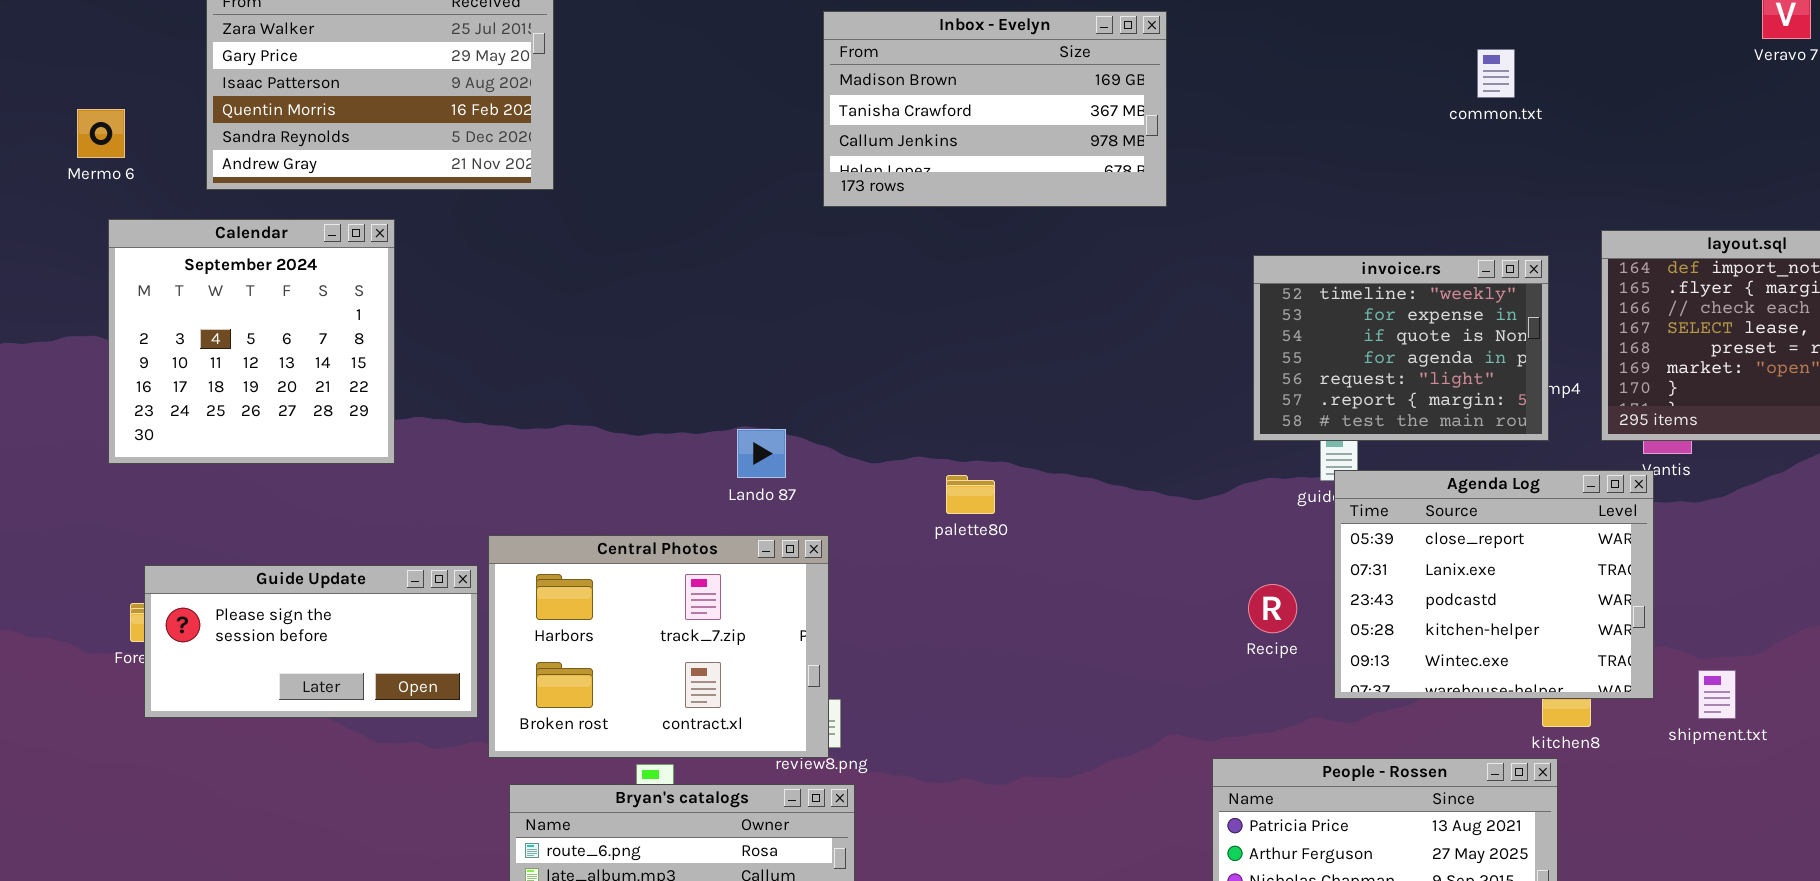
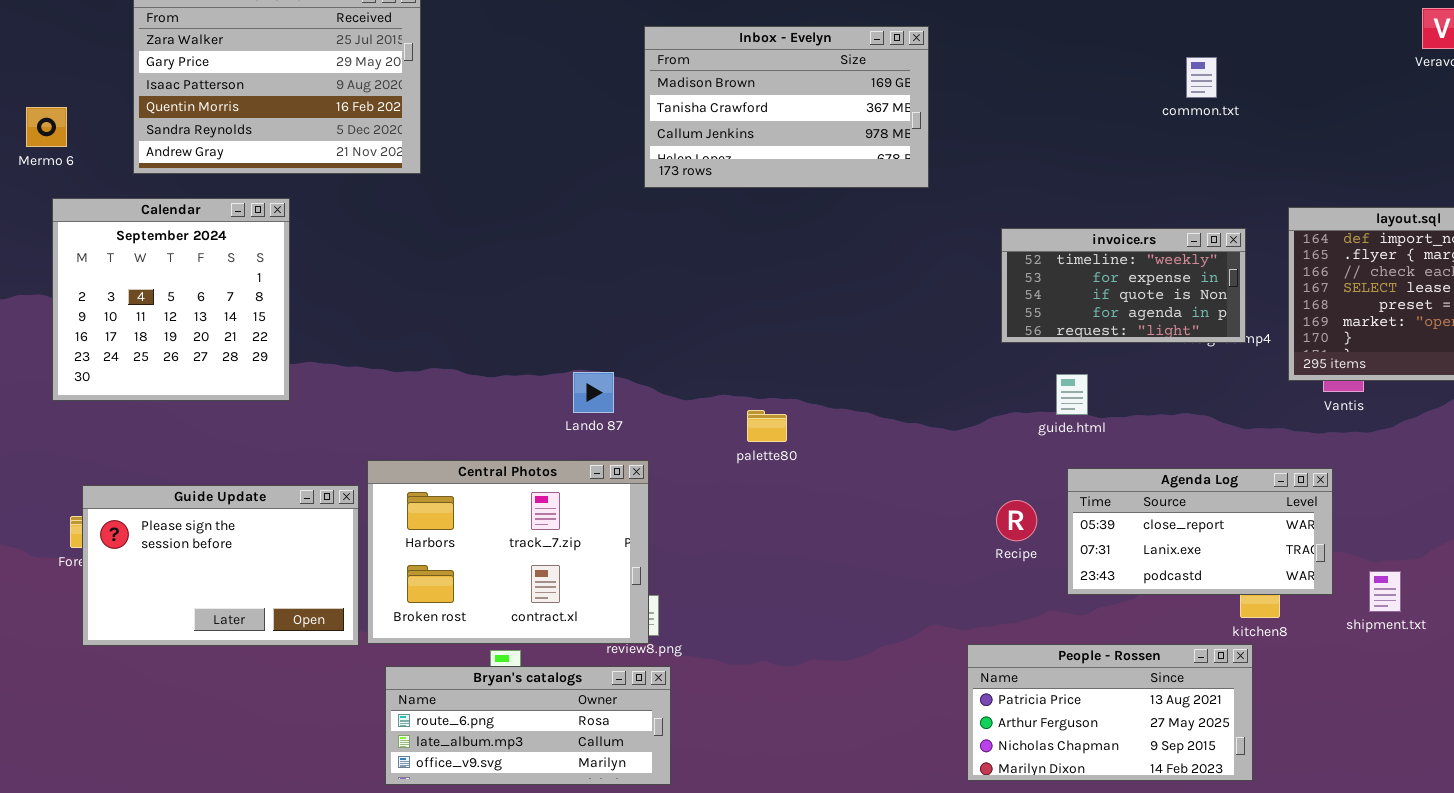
invoice.rs: [1253,255,1549,441] -> [1001,228,1246,343], resized
Agenda Log: [1334,470,1654,699] -> [1067,468,1333,595], resized
Guide Update: [144,565,478,718] -> [82,485,359,646], resized

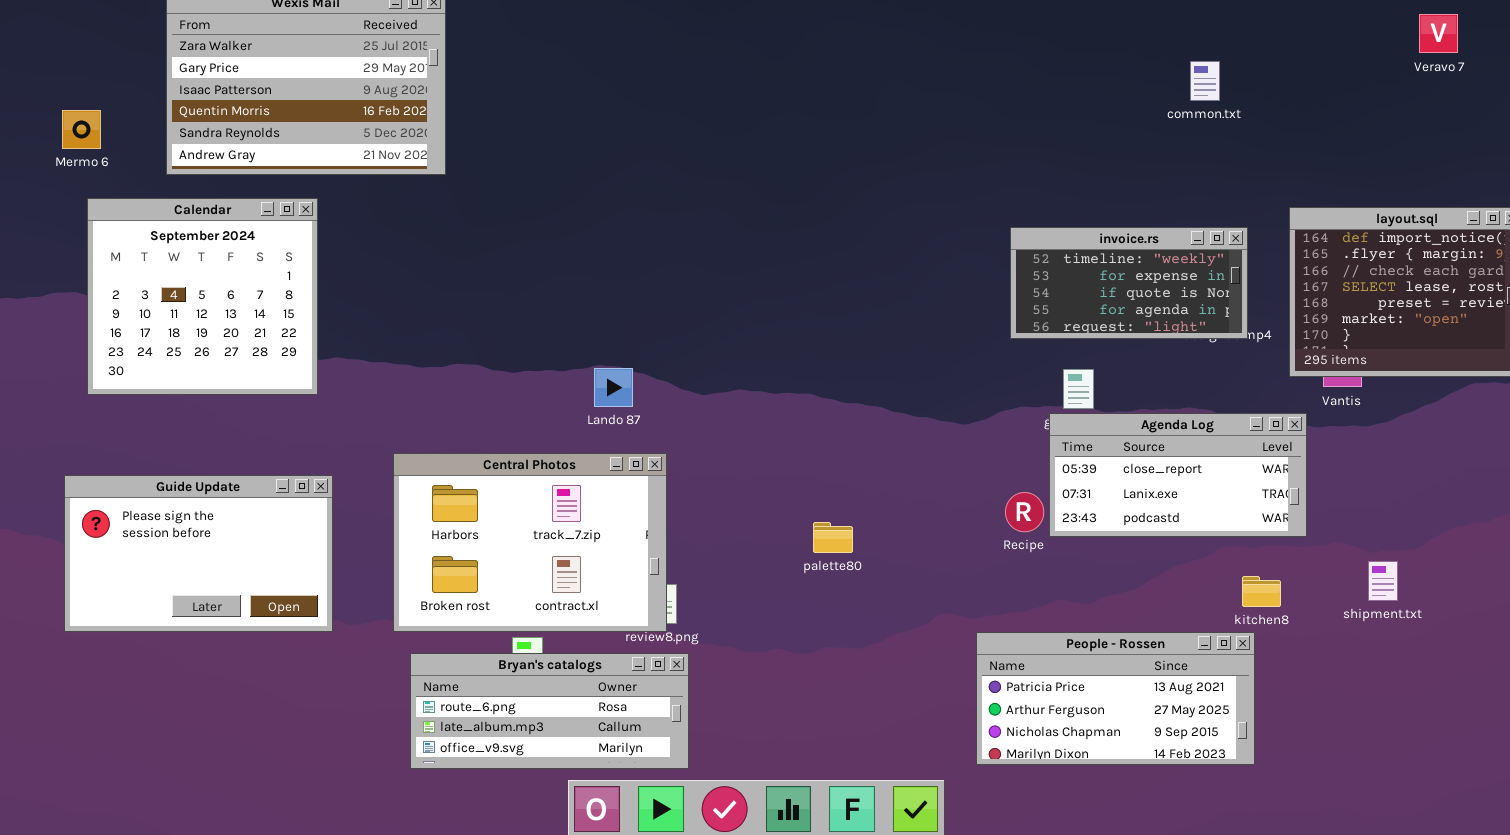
Inbox - Evelyn: [644,26,929,188] -> none, closed
palette80: [747,410,787,442] -> [813,522,853,553], moved
Agenda Log: [1067,468,1333,595] -> [1049,413,1307,537], moved
Guide Update: [82,485,359,646] -> [64,475,333,632], moved

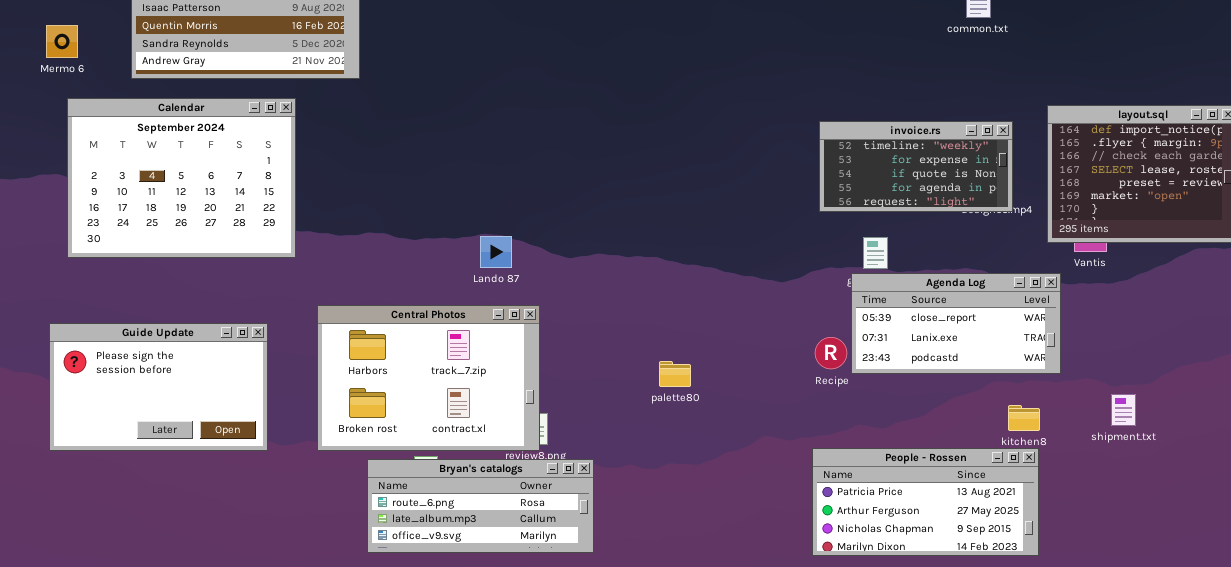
Calendar: [87,198,318,395] -> [67,98,296,258], resized
People - Rossen: [976,632,1255,765] -> [812,448,1039,556], moved
Bryan's catalogs: [410,653,689,769] -> [367,459,594,553], moved

